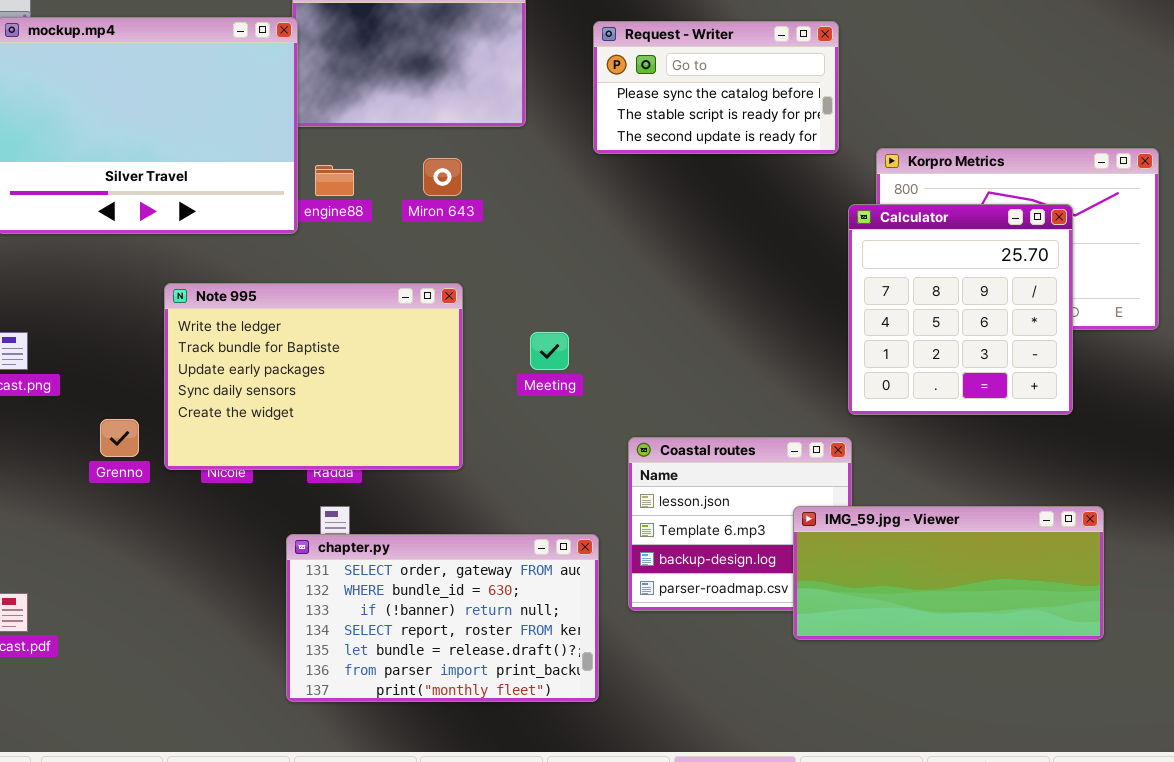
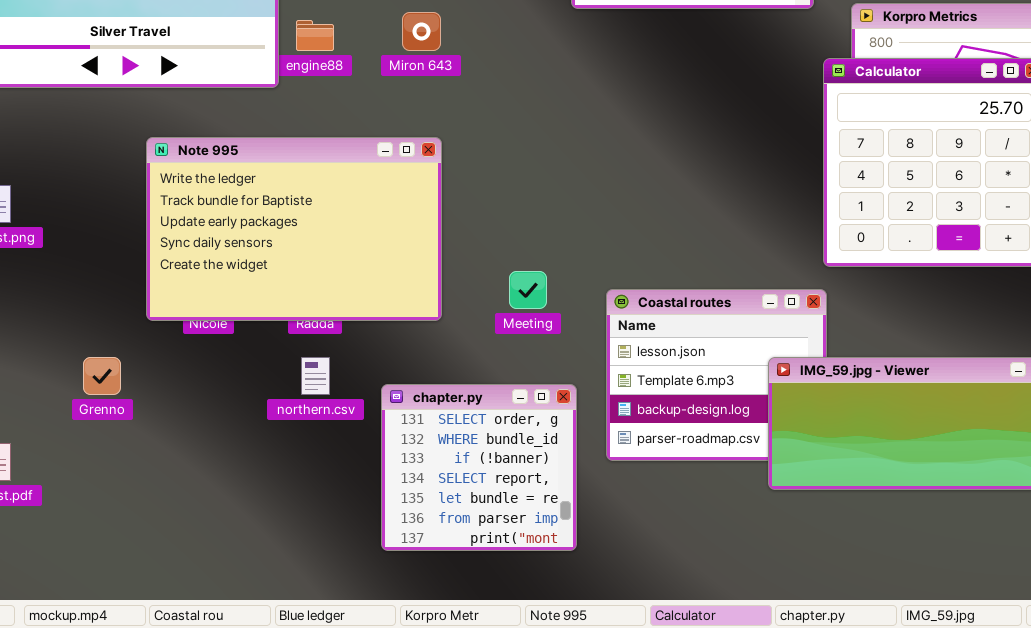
Meeting: [530,332,569,370] -> [509,271,547,309], moved
Grenno: [100,419,139,457] -> [83,357,121,395], moved
chapter.py: [286,534,599,702] -> [381,384,577,551], resized

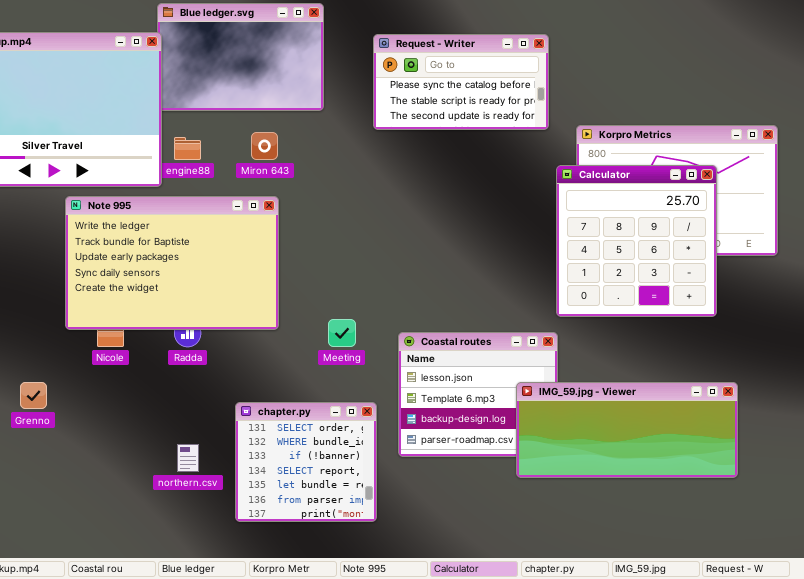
Note 995: [146,137,442,321] -> [65,196,279,330], moved
northern.csv: [301,357,330,395] -> [177,444,199,472], moved

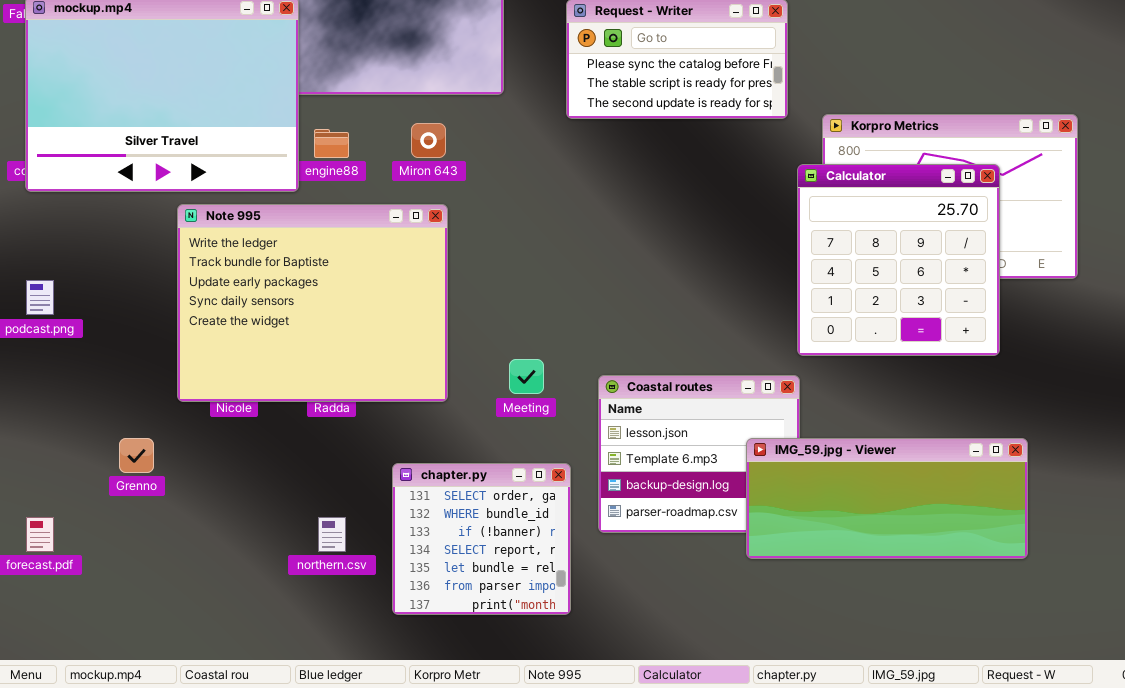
Note 995: [65,196,279,330] -> [177,204,448,402], resized

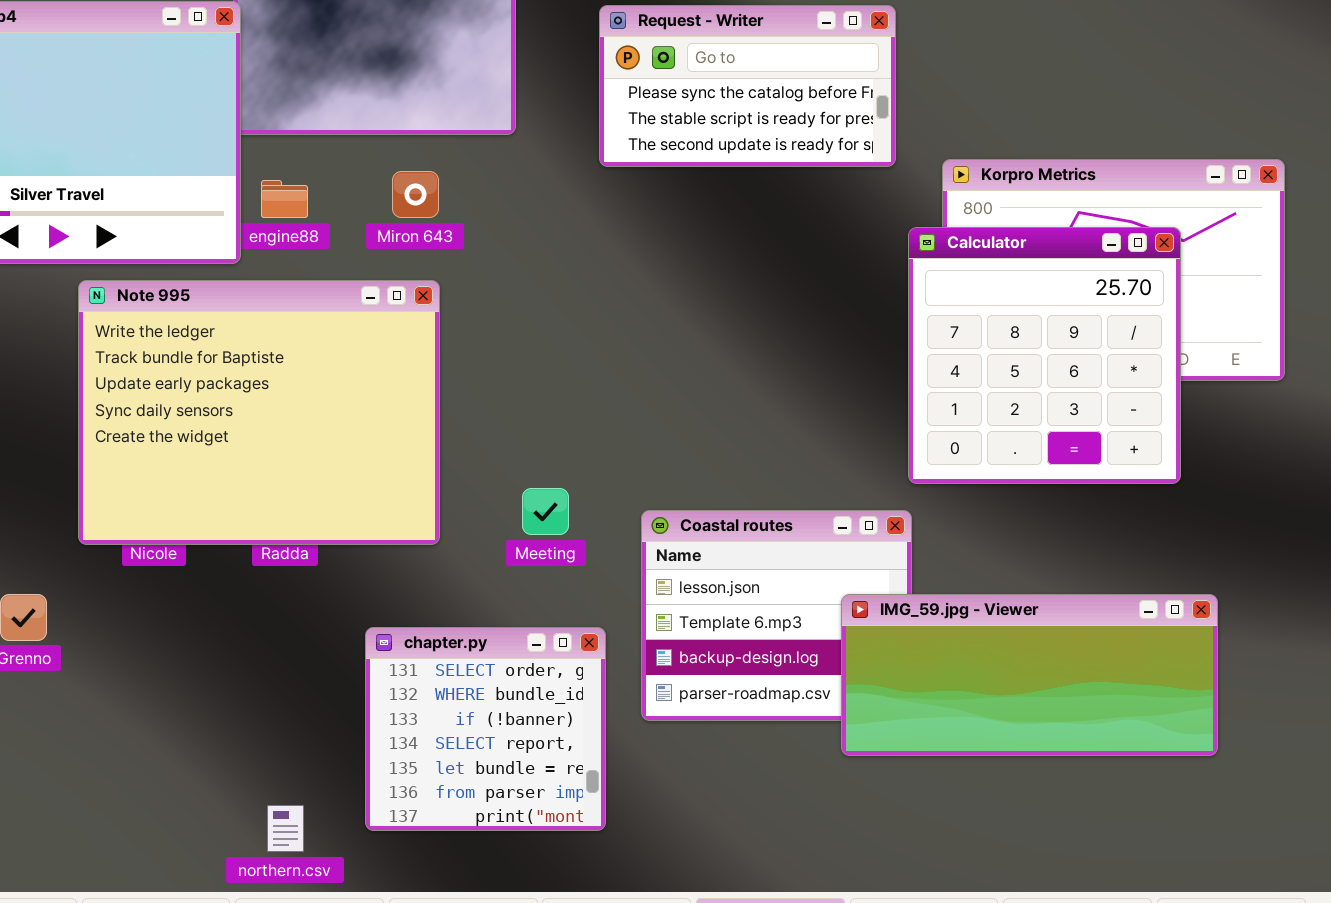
northern.csv: [318,517,346,552] -> [267,805,304,852], moved

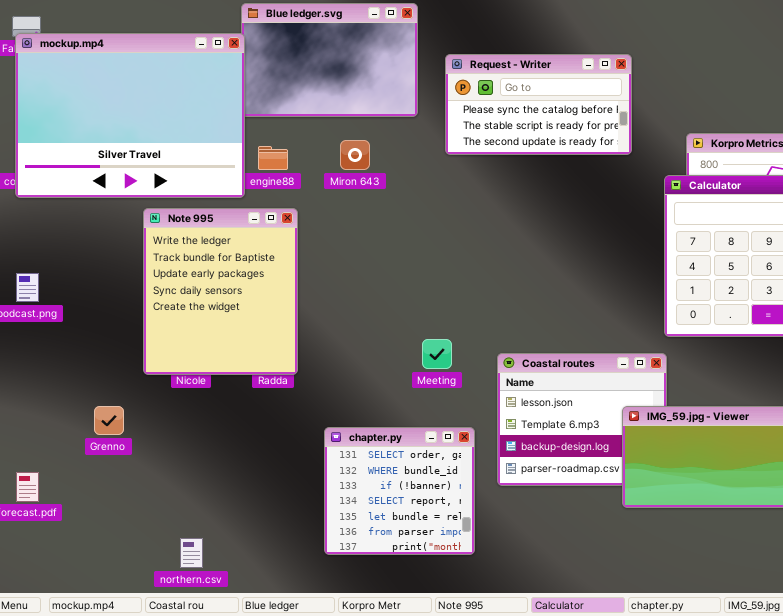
Request - Writer: [599,5,896,167] -> [445,54,632,155], moved
Note 995: [78,280,440,545] -> [143,208,298,375], resized
northern.csv: [267,805,304,852] -> [180,538,203,568], moved

